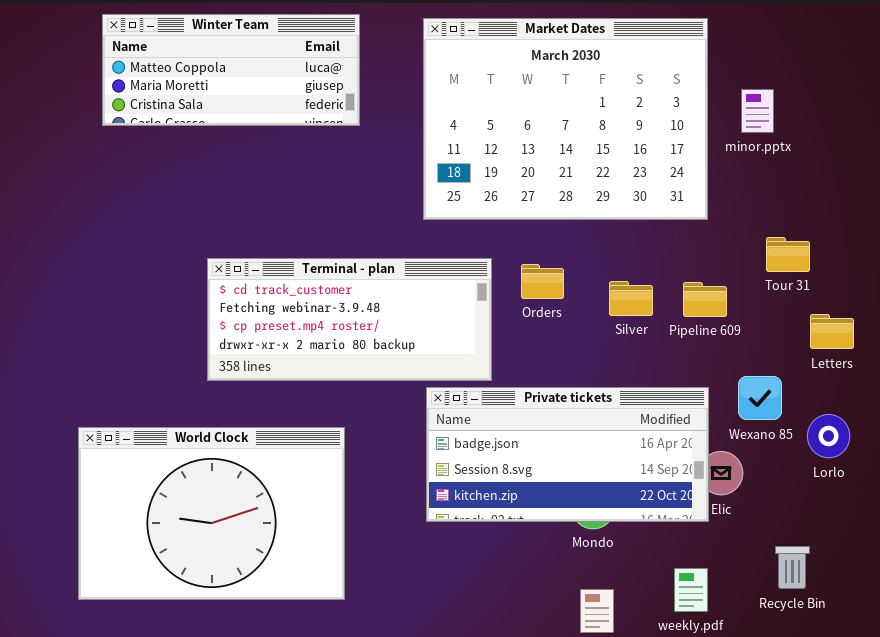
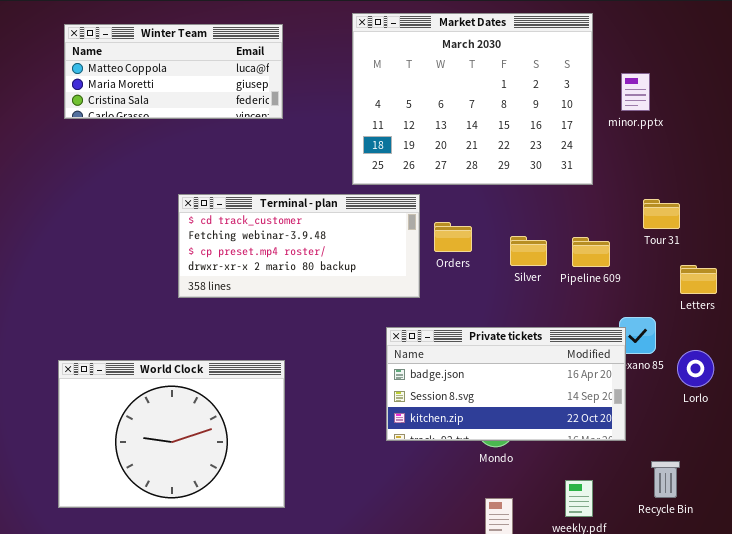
Winter Team: [102,14,360,126] -> [64,24,283,119], moved
Terminal - plan: [207,258,492,381] -> [178,194,420,298], moved
Private tickets: [426,387,709,522] -> [386,327,626,441], moved

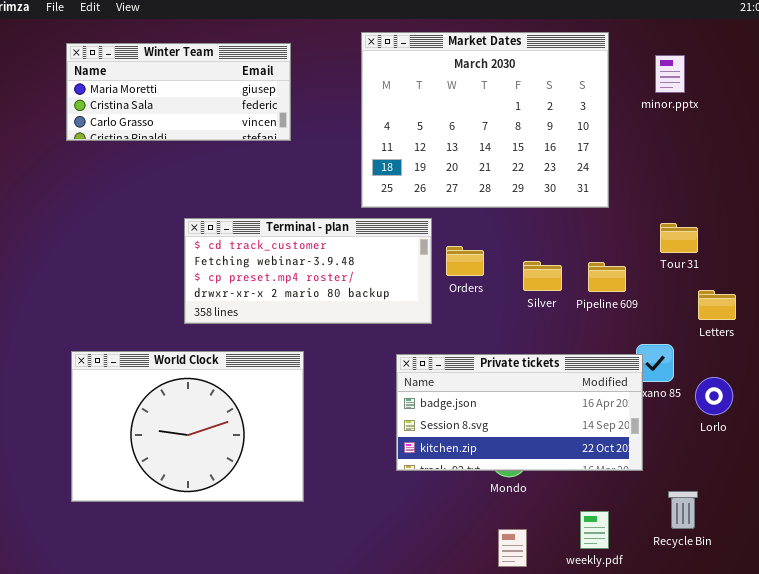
Winter Team: [64,24,283,119] -> [66,43,291,141], scrolled down 1 row
minor.pptx: [621,73,650,111] -> [655,55,685,93], moved
World Clock: [58,360,285,508] -> [71,351,304,502], moved

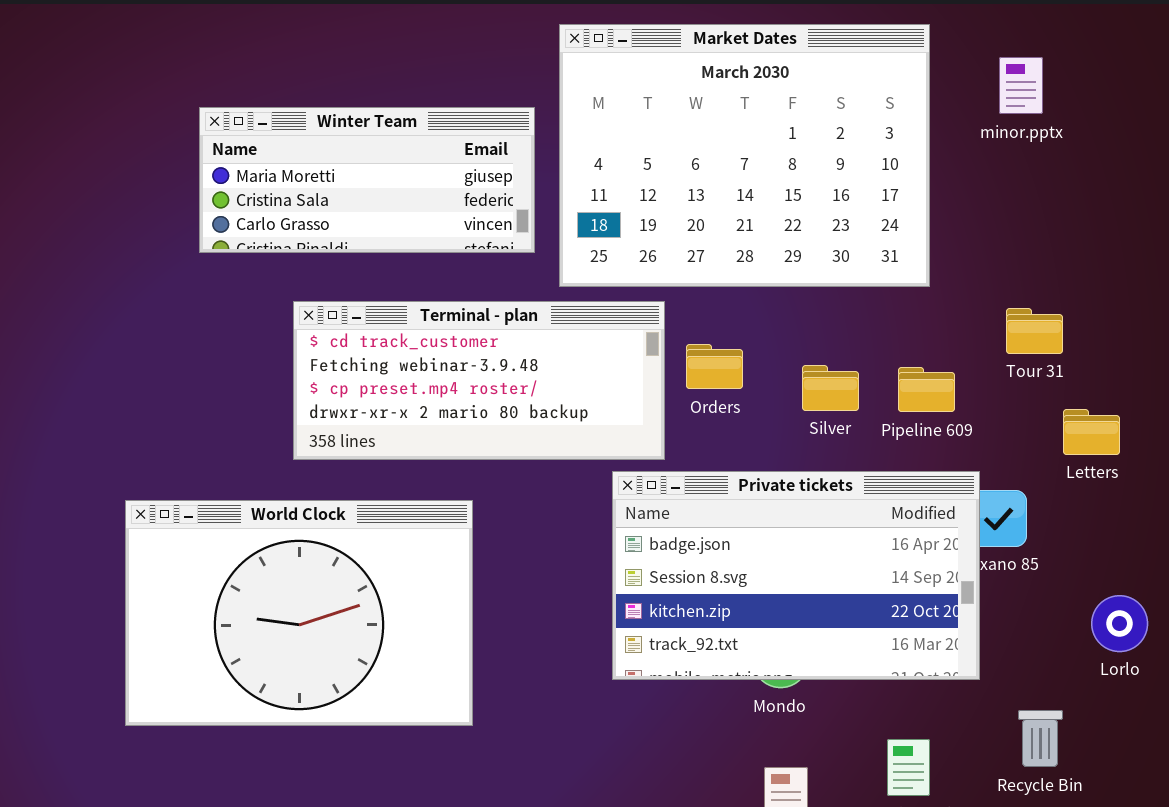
Winter Team: [66,43,291,141] -> [199,107,535,253], moved
Private tickets: [396,354,643,471] -> [612,471,980,680], resized
Lorlo: [695,377,733,415] -> [1091,595,1148,652], moved

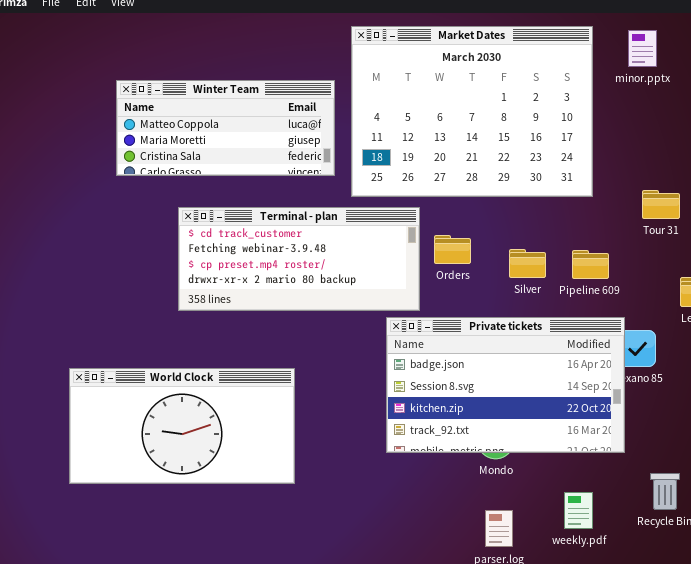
minor.pptx: [999,57,1043,114] -> [628,30,657,67], moved
Winter Team: [199,107,535,253] -> [116,80,335,176], scrolled up 1 row
Tour 31: [1006,308,1063,354] -> [642,190,680,219], moved
World Clock: [125,500,473,726] -> [69,368,295,484], resized

